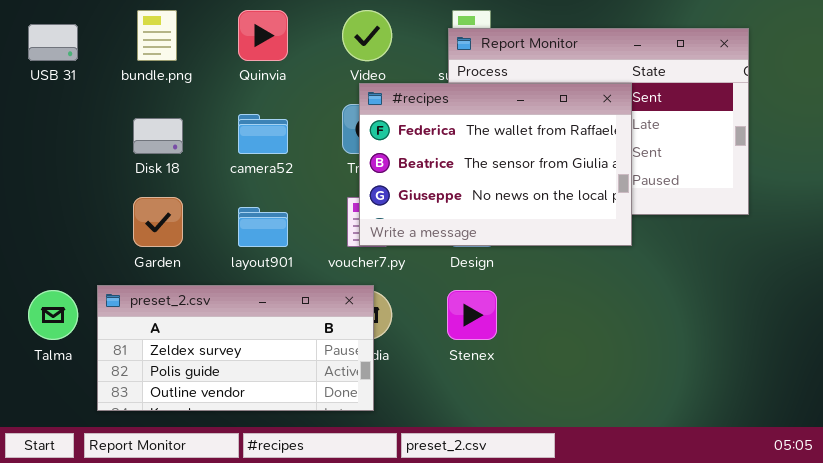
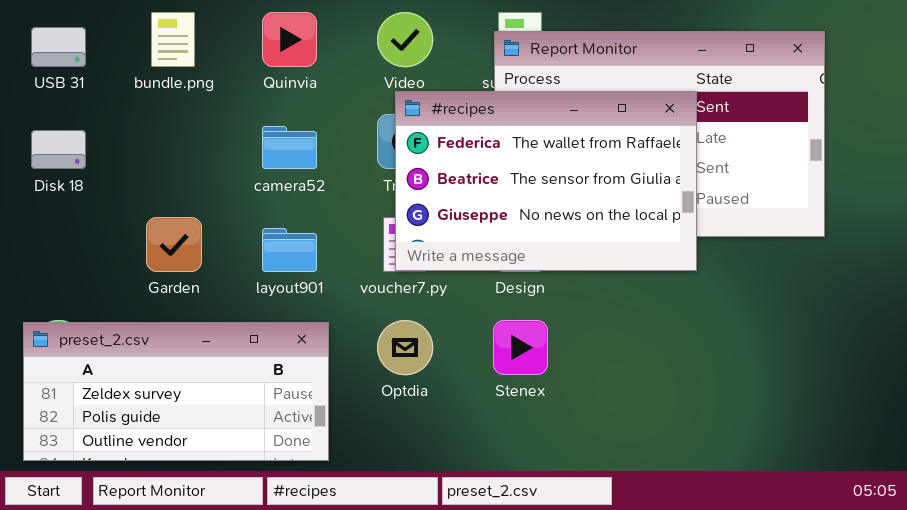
Disk 18: [133,118,183,154] -> [31,130,86,169], moved
preset_2.csv: [97,285,374,411] -> [23,322,329,461], moved

